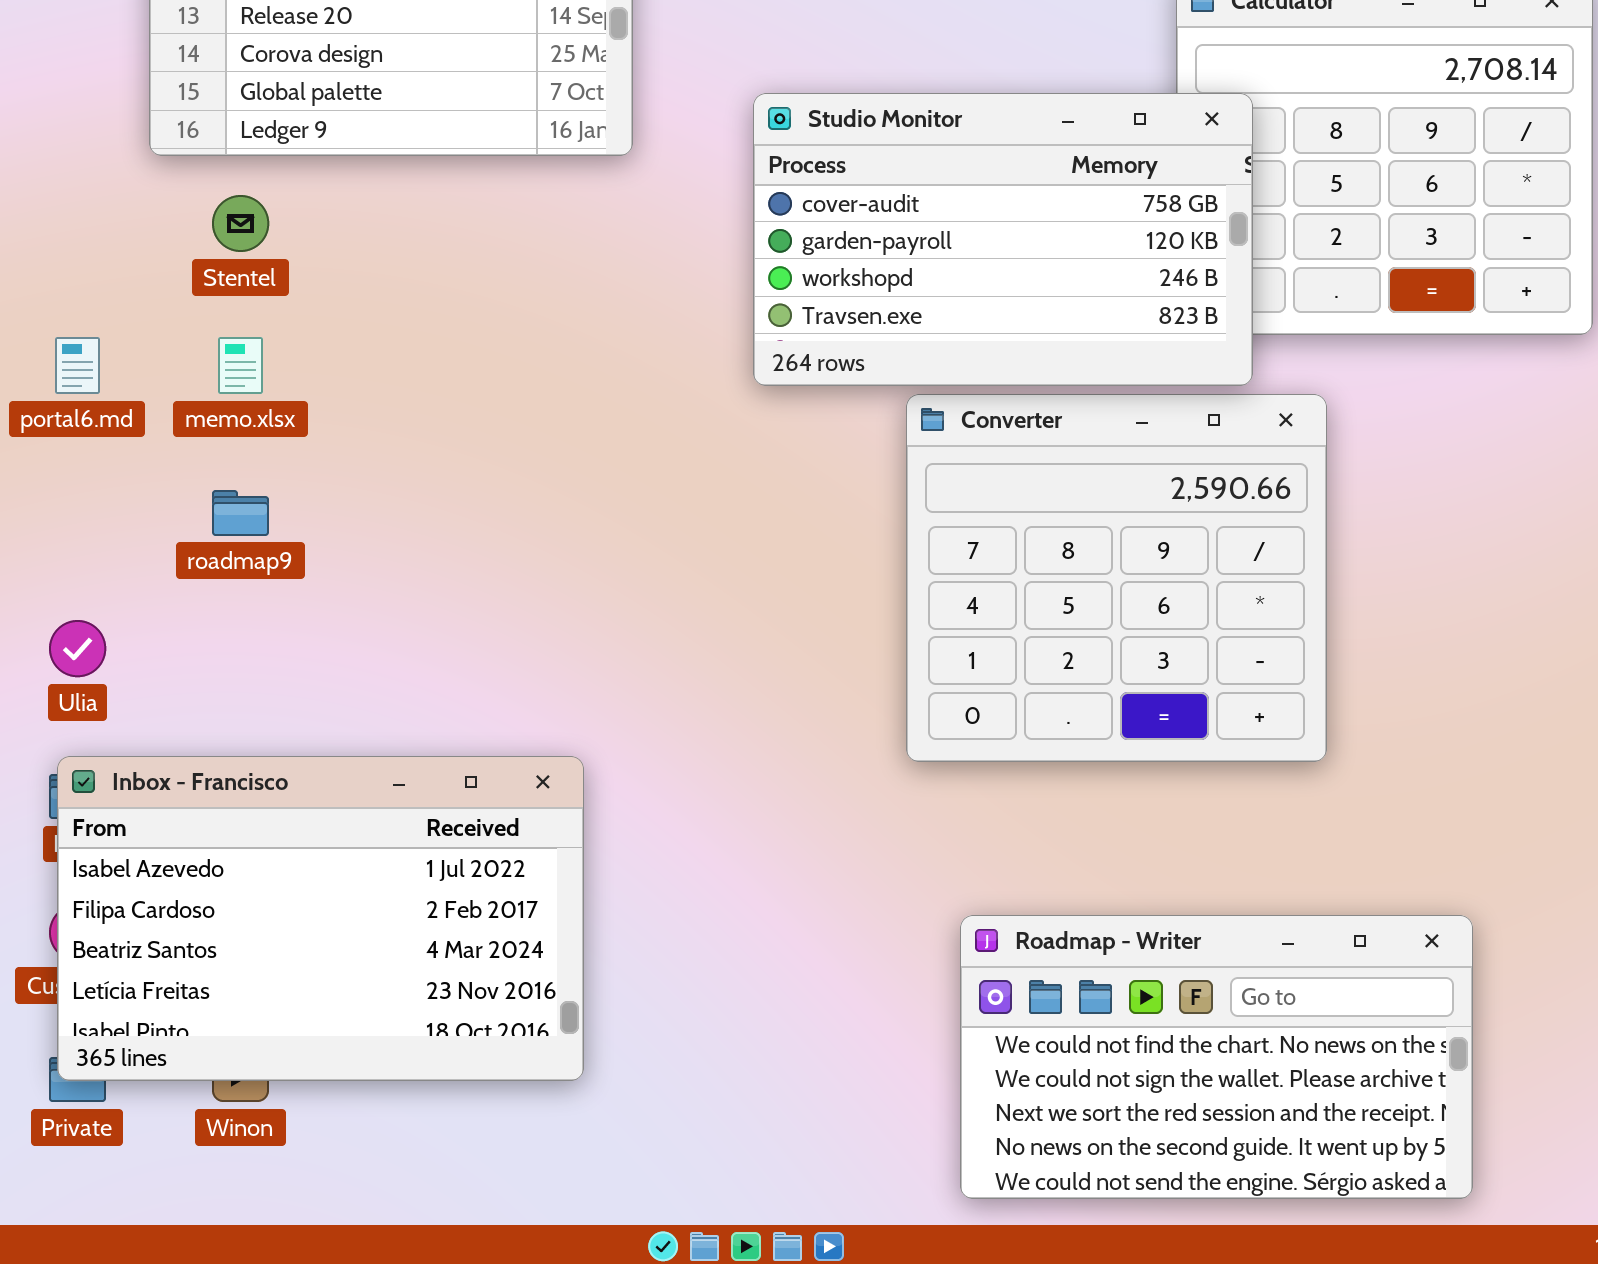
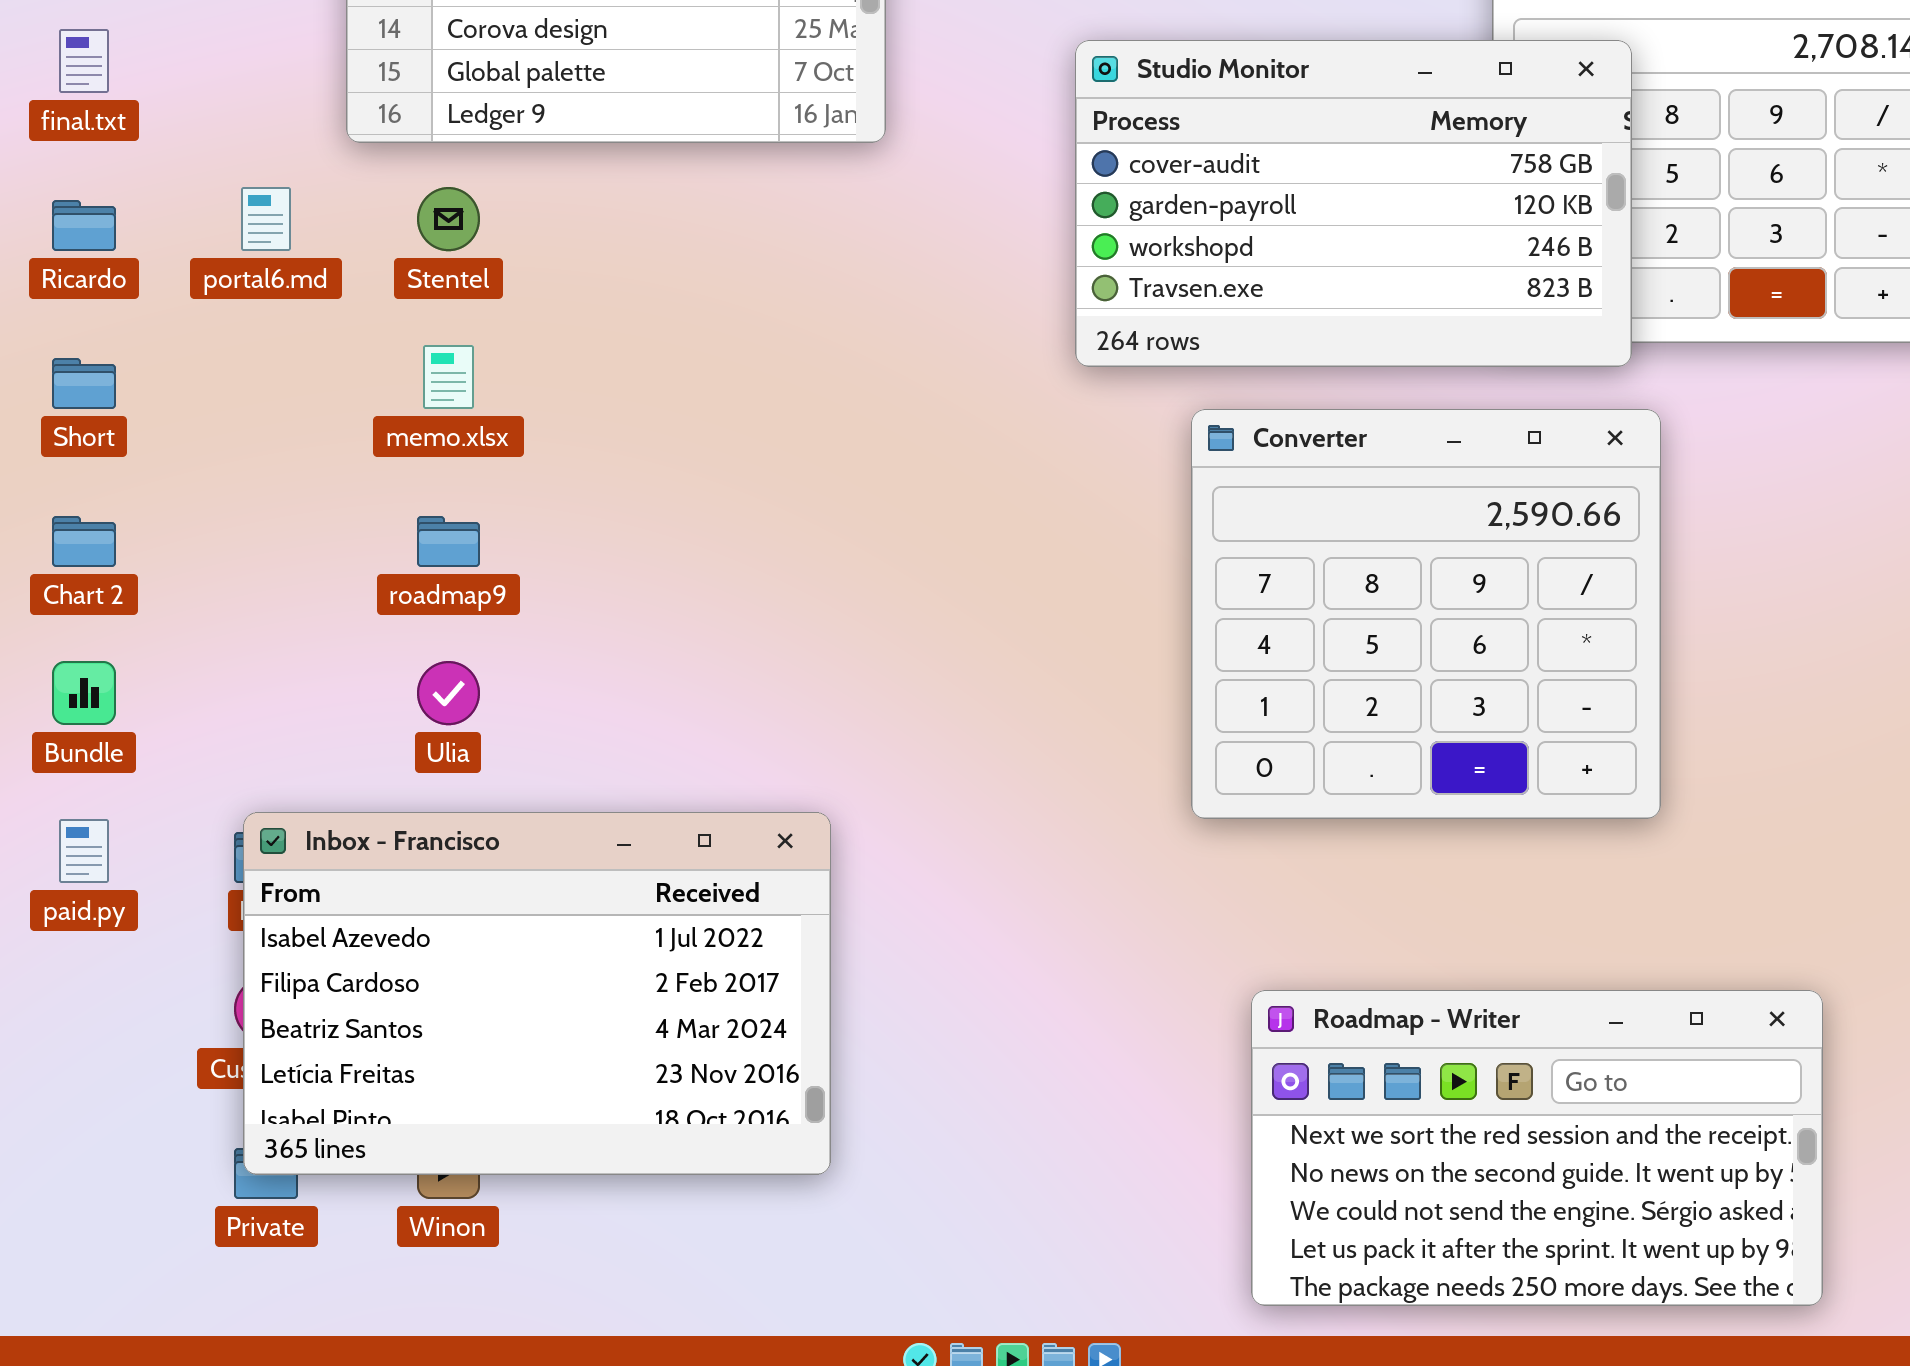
Studio Monitor: [753,93,1253,386] -> [1075,40,1632,367], moved
portal6.md: [55,337,100,394] -> [241,187,291,251], moved
Ulia: [49,620,106,677] -> [417,661,480,725], moved
Roadmap - Writer: [960,915,1473,1199] -> [1251,990,1823,1306], scrolled down 2 rows

